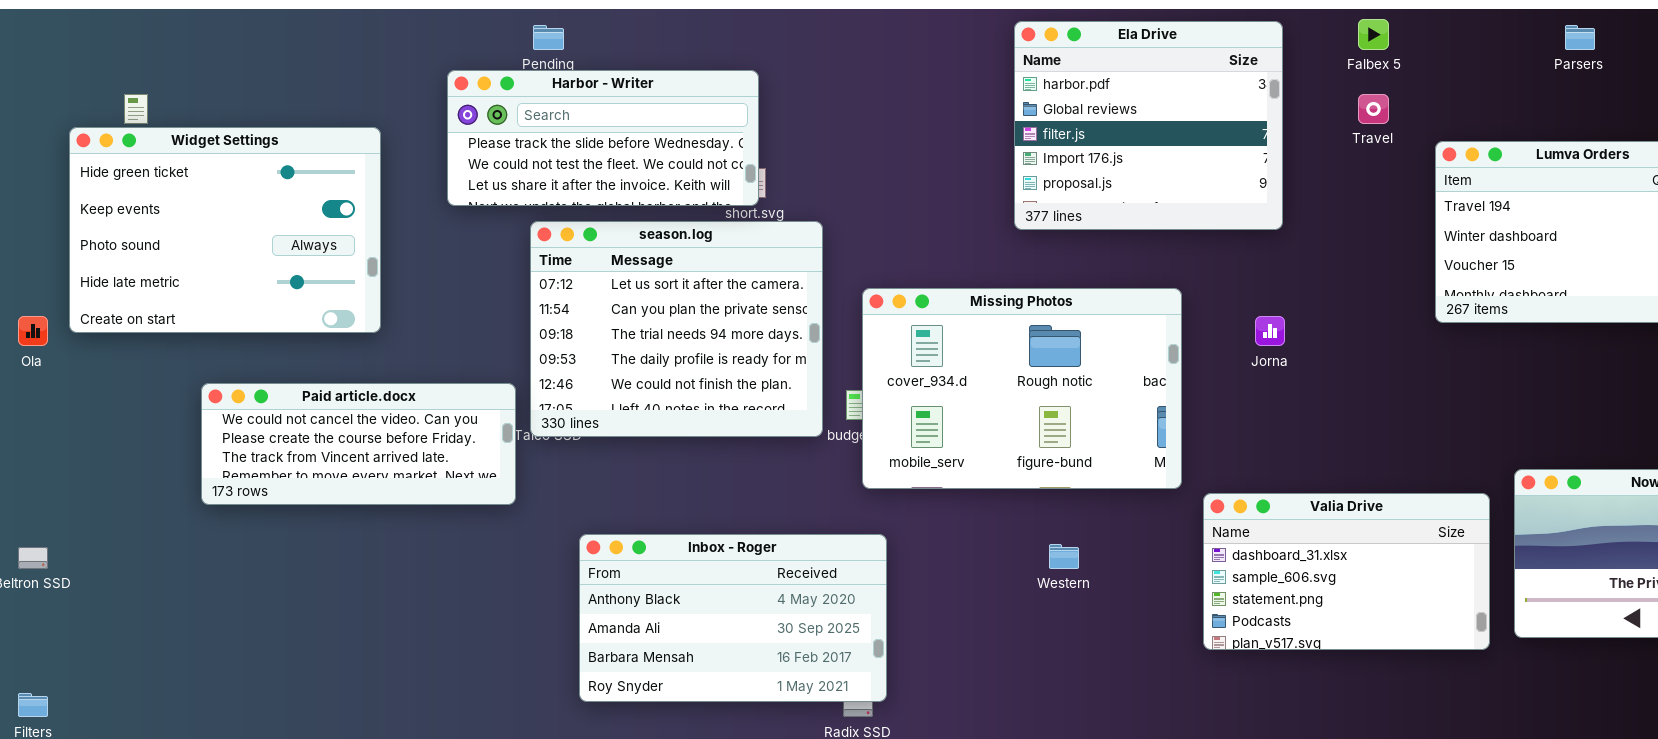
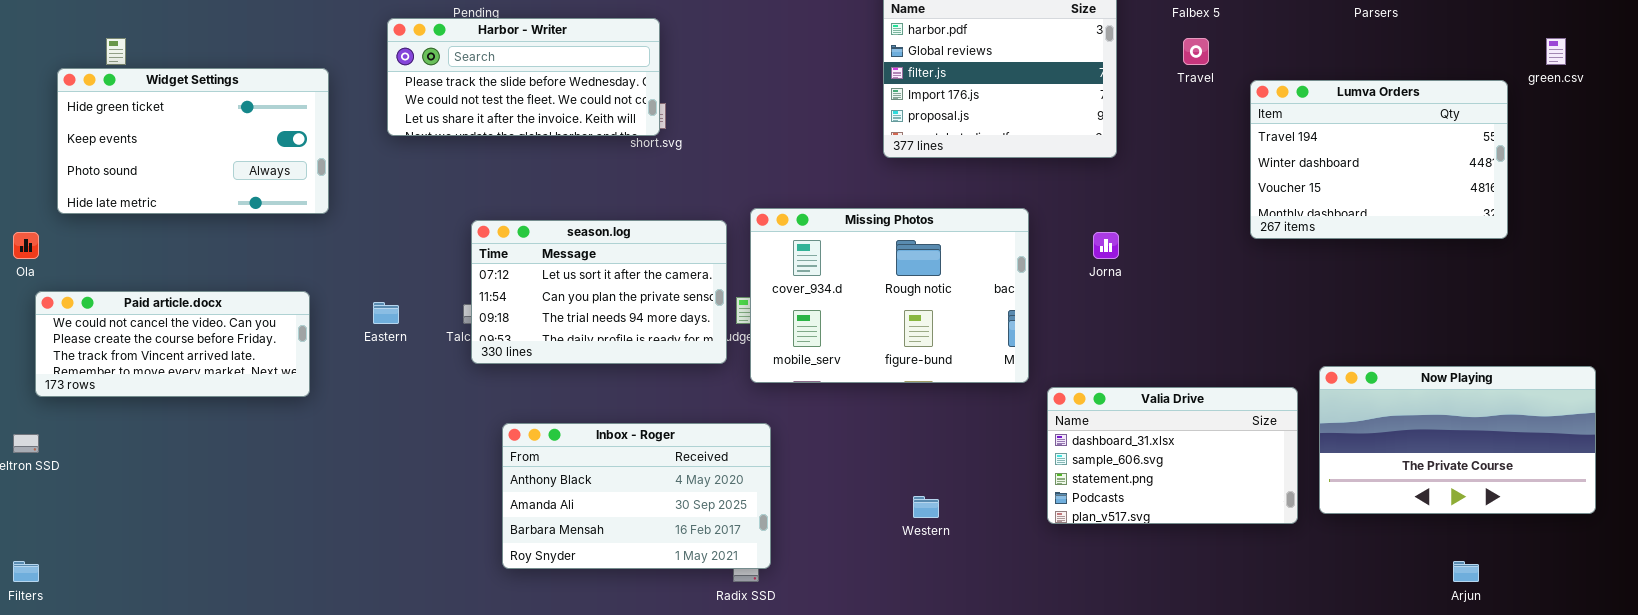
Widget Settings: [69,127,381,333] -> [57,68,329,214], resized
season.log: [530,221,823,437] -> [471,220,727,364], moved, resized
Paid article.docx: [201,383,516,505] -> [35,291,310,397], moved
Western: [1049,544,1079,569] -> [913,496,939,518], moved

